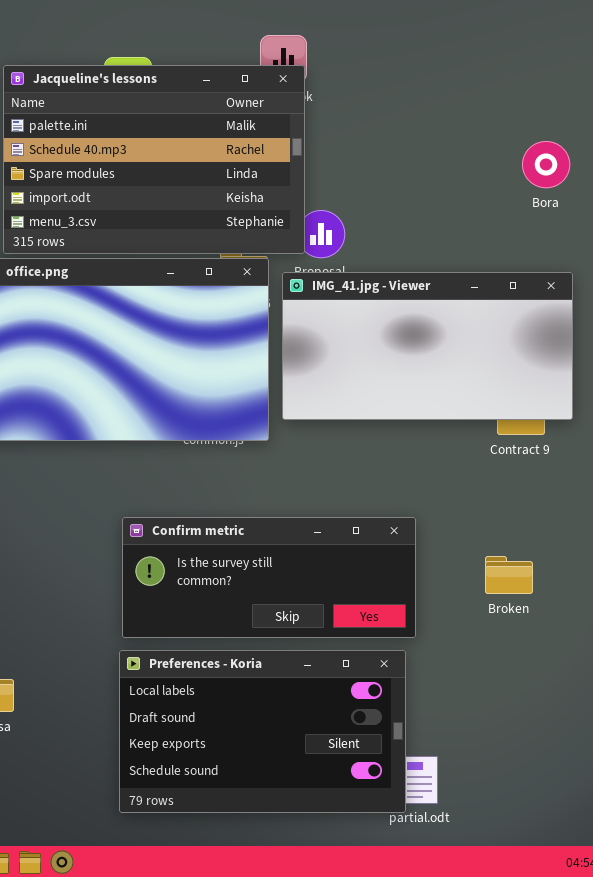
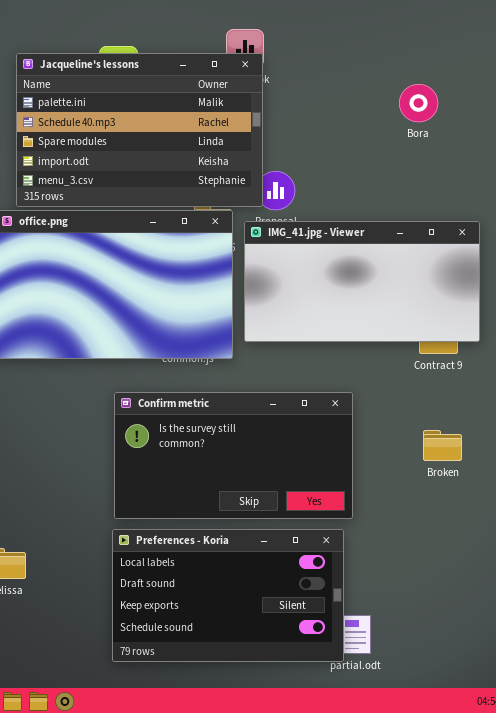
Bora: [522,141,570,188] -> [399,84,438,122], moved
Confirm metric: [122,517,416,638] -> [114,392,353,519], resized
Broken: [485,556,533,594] -> [423,430,462,461], moved

